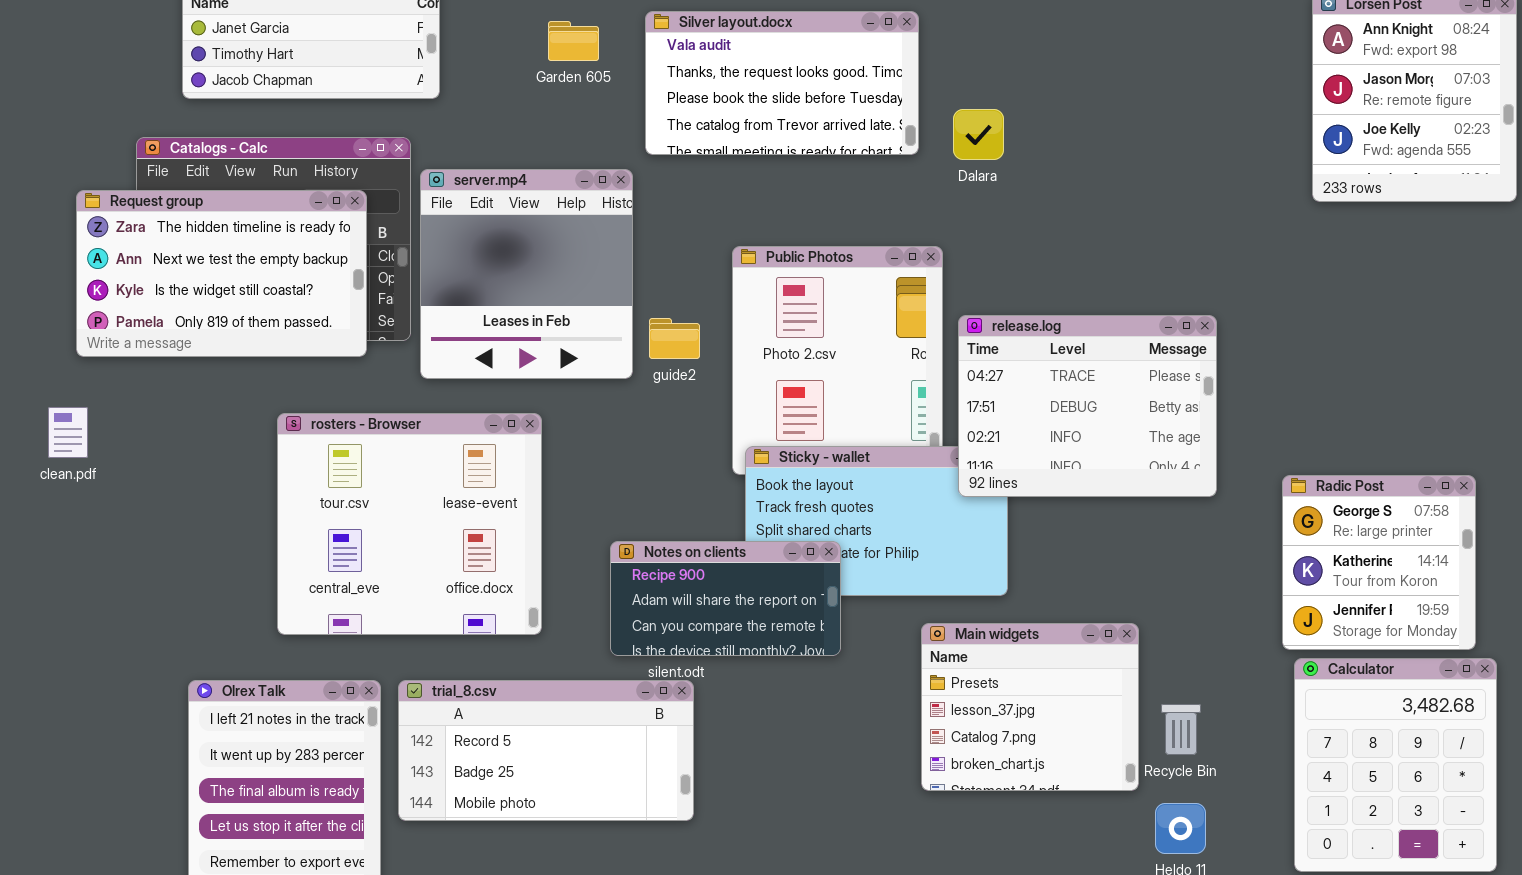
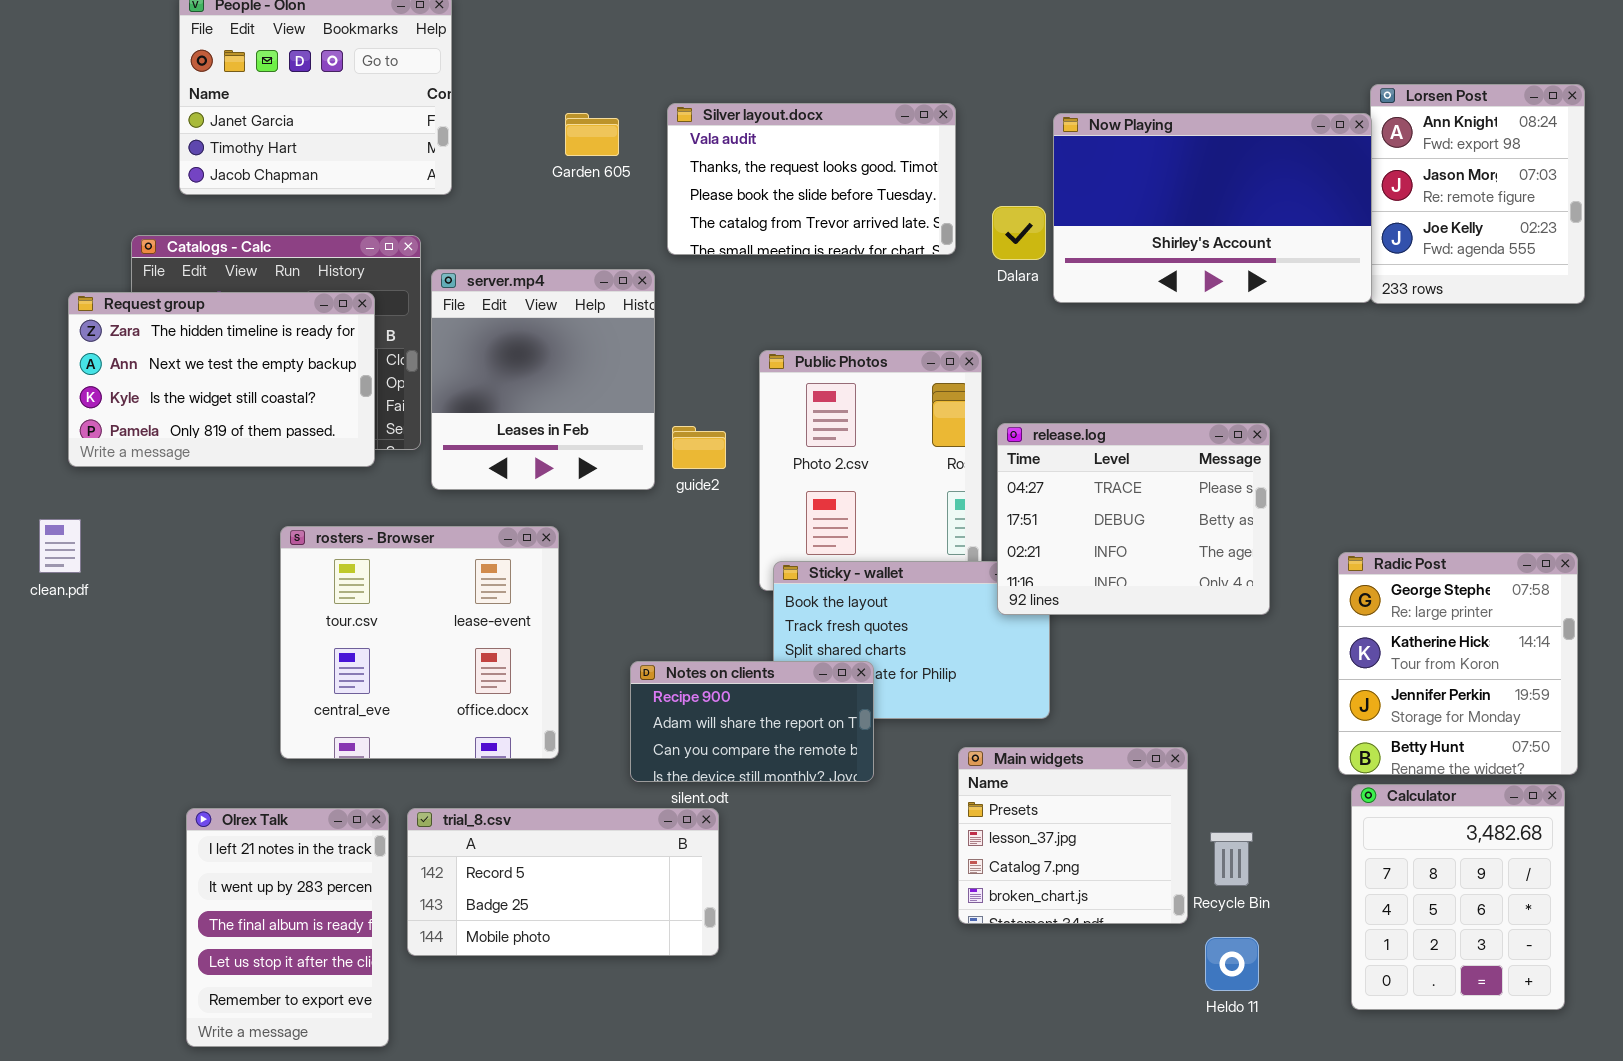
Now Playing: none -> [1053,113,1372,303], opened
Radic Post: [1282,475,1476,650] -> [1338,552,1578,775], resized

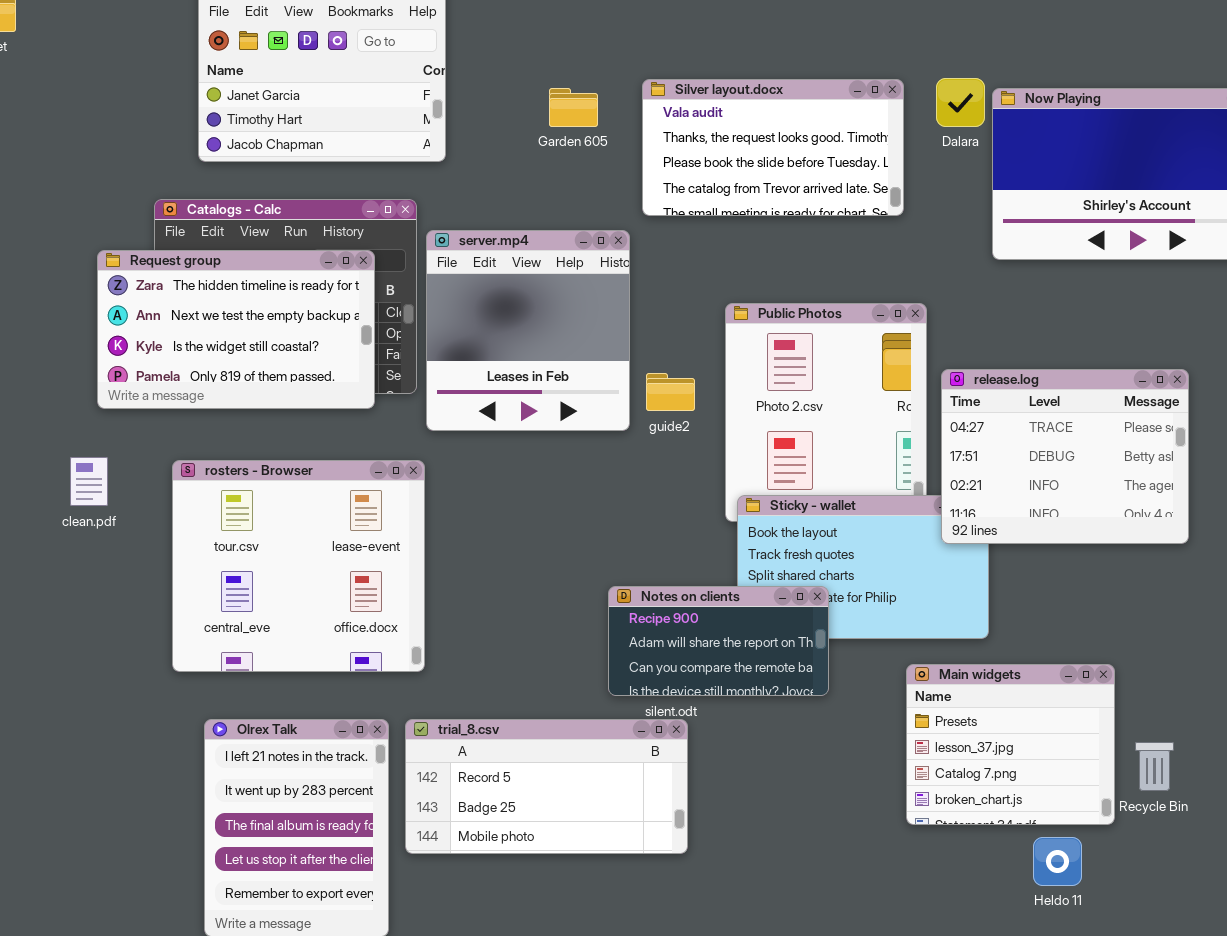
Dalara: [992,206,1046,260] -> [936,78,985,127], moved
rosters - Browser: [280,526,559,759] -> [172,460,425,672], moved
Heldo 11: [1205,937,1259,991] -> [1033,837,1082,886], moved

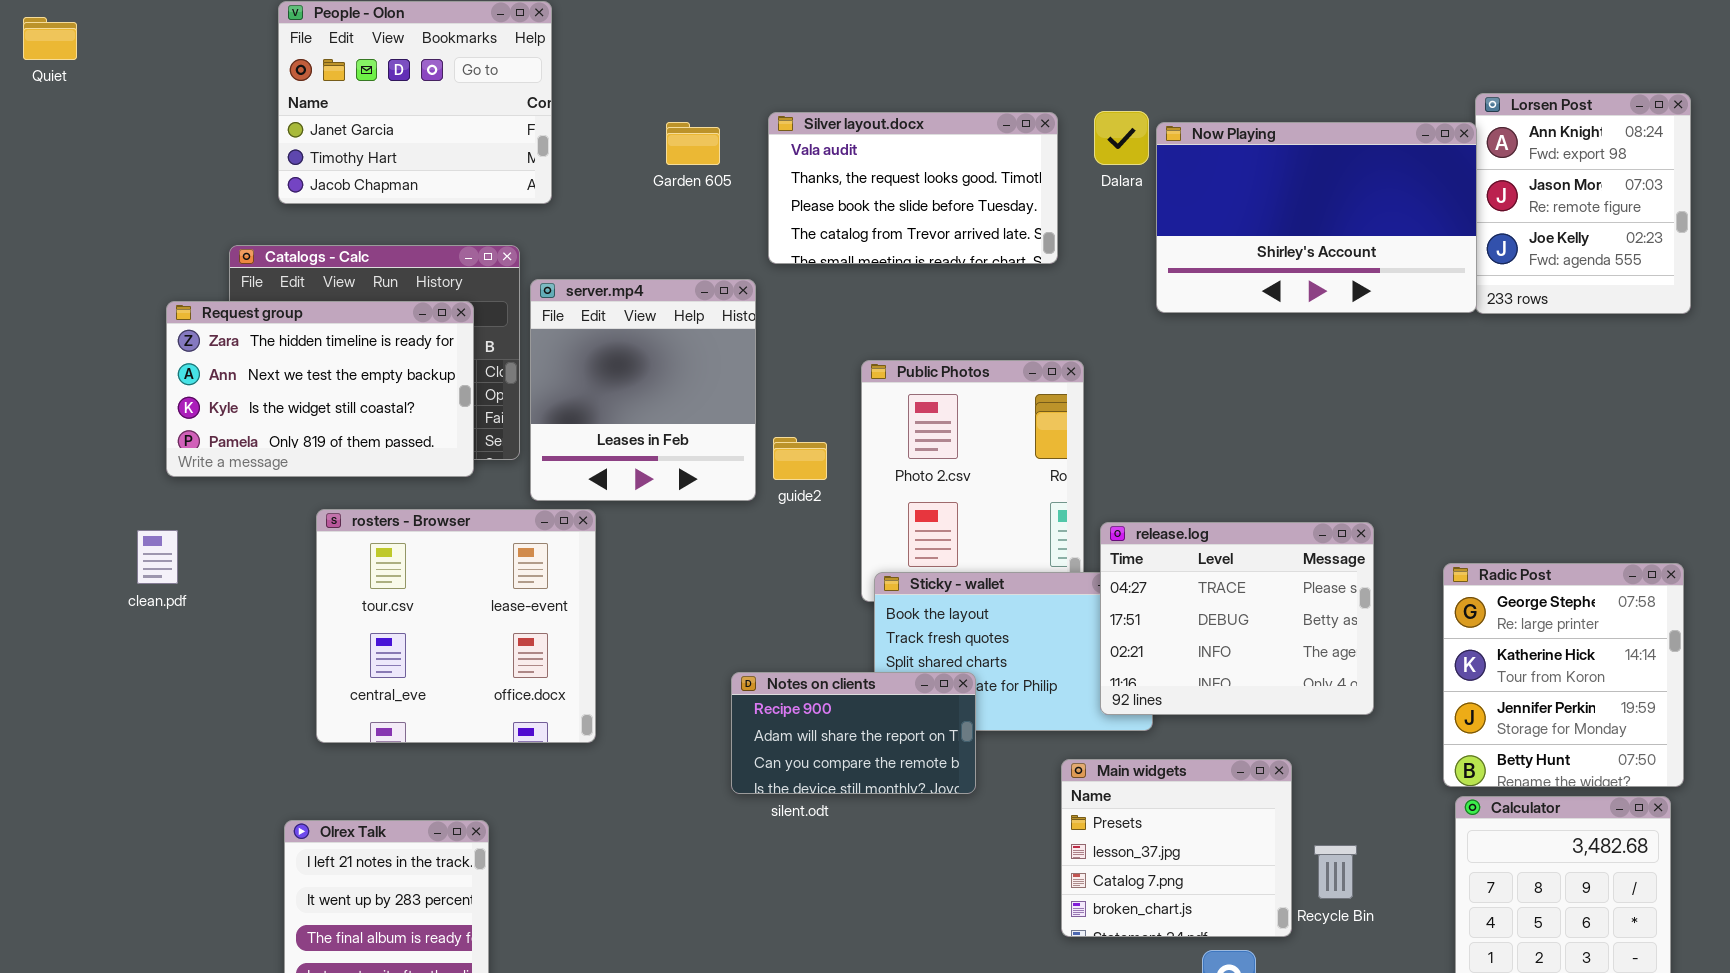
release.log: [941,369,1189,544] -> [1100,522,1374,715], moved
rosters - Browser: [172,460,425,672] -> [316,509,596,743], moved
trial_8.csv: [405,719,688,854] -> none, closed

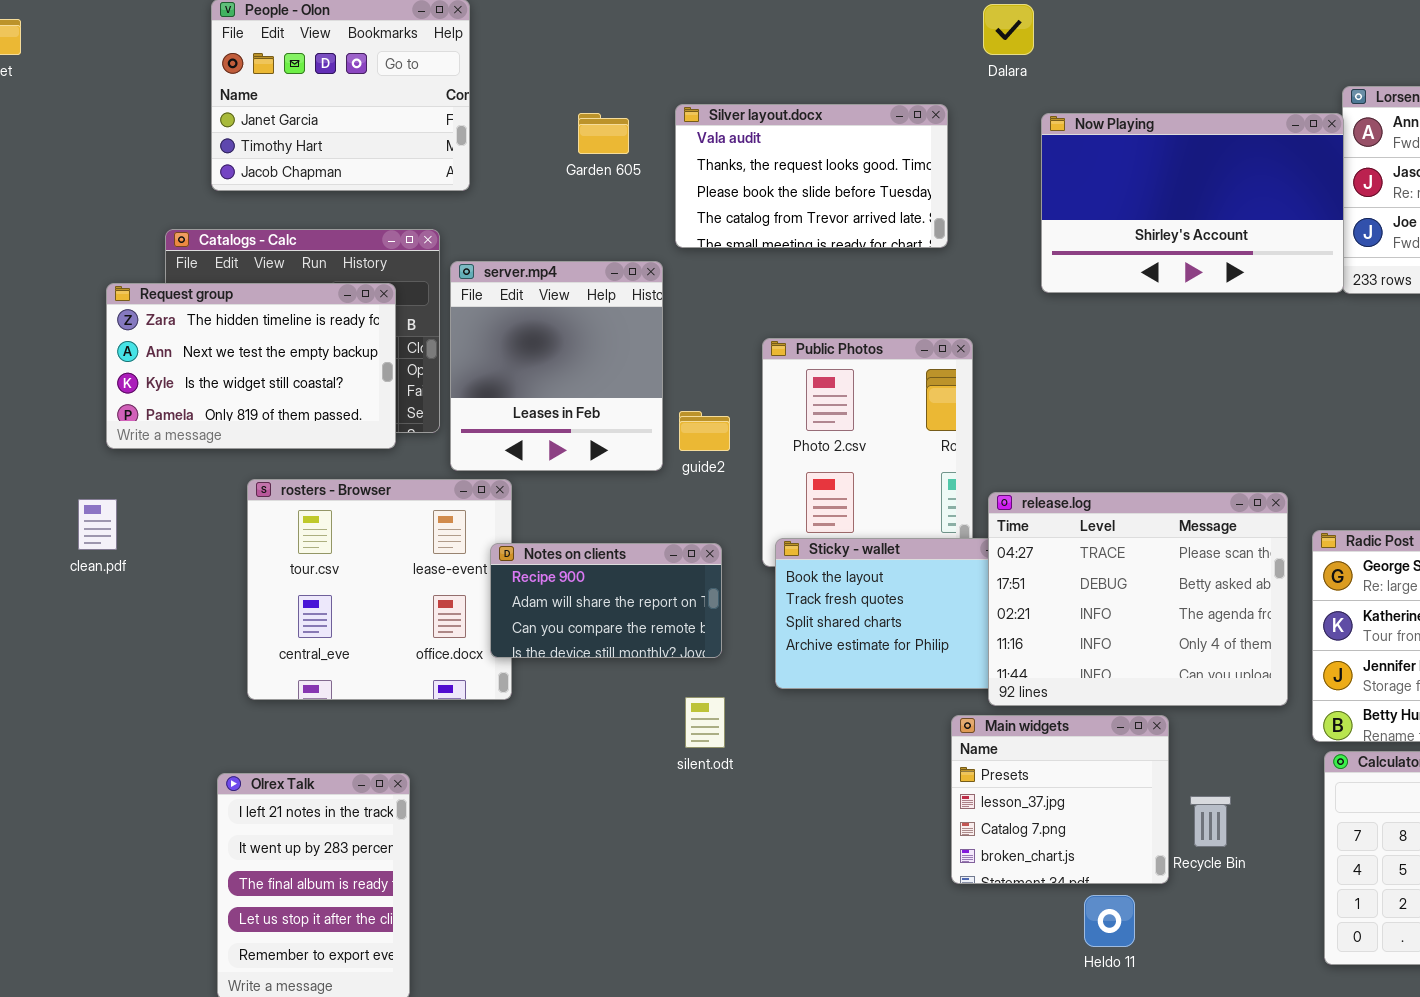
Dalara: [1094,111,1149,165] -> [983,4,1034,55], moved
release.log: [1100,522,1374,715] -> [988,492,1288,706], resized
Notes on clients: [731,672,976,794] -> [490,543,722,658], moved

